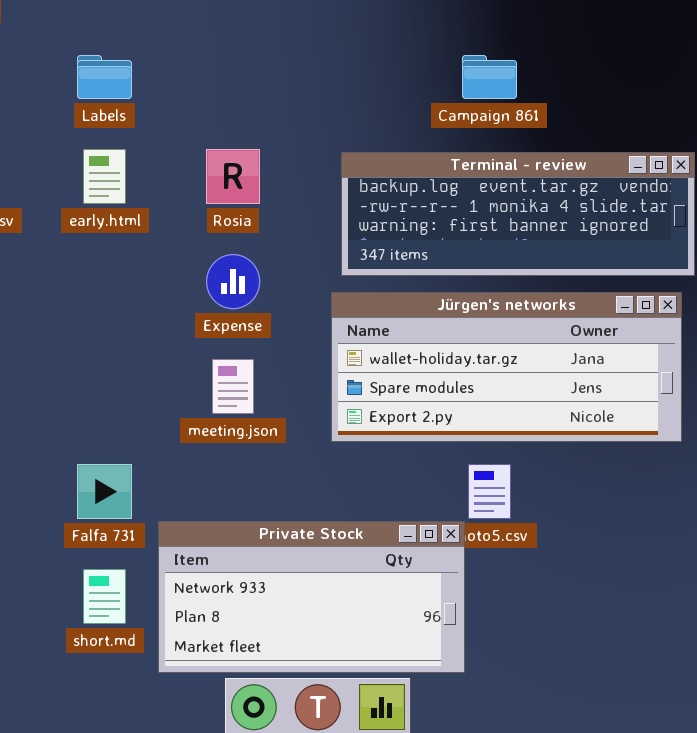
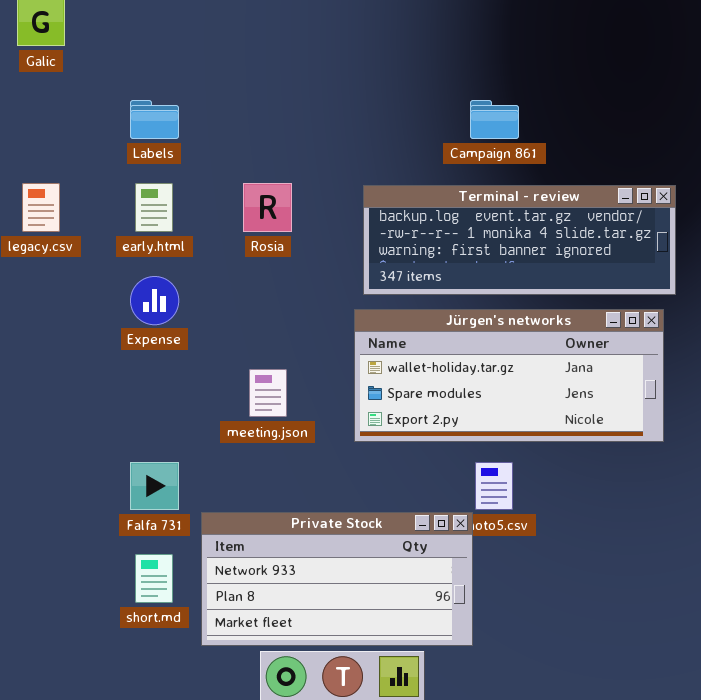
Expense: [206,254,260,309] -> [130,276,179,325], moved

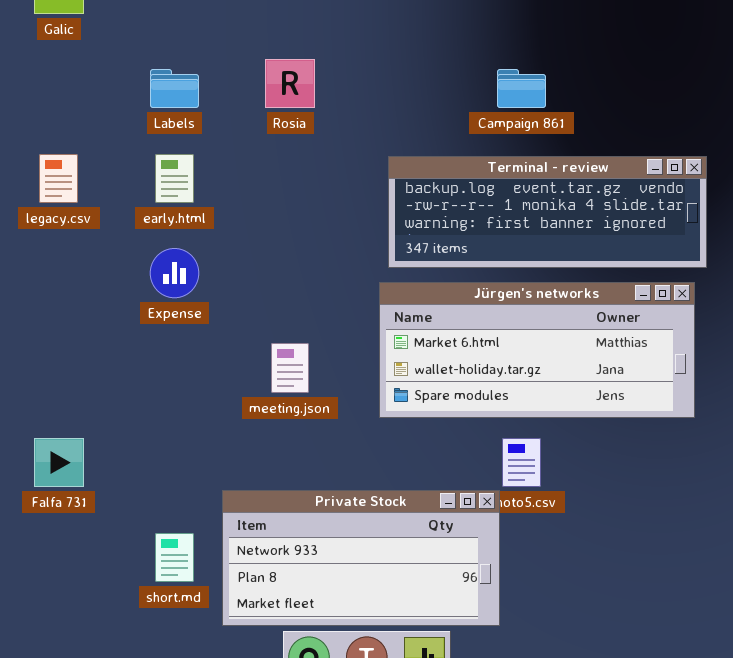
Rosia: [243,183,292,232] -> [265,59,315,108], moved
Jürgen's networks: [354,309,664,442] -> [379,282,695,418], scrolled up 1 row
Falfa 731: [130,462,179,510] -> [34,438,84,487], moved

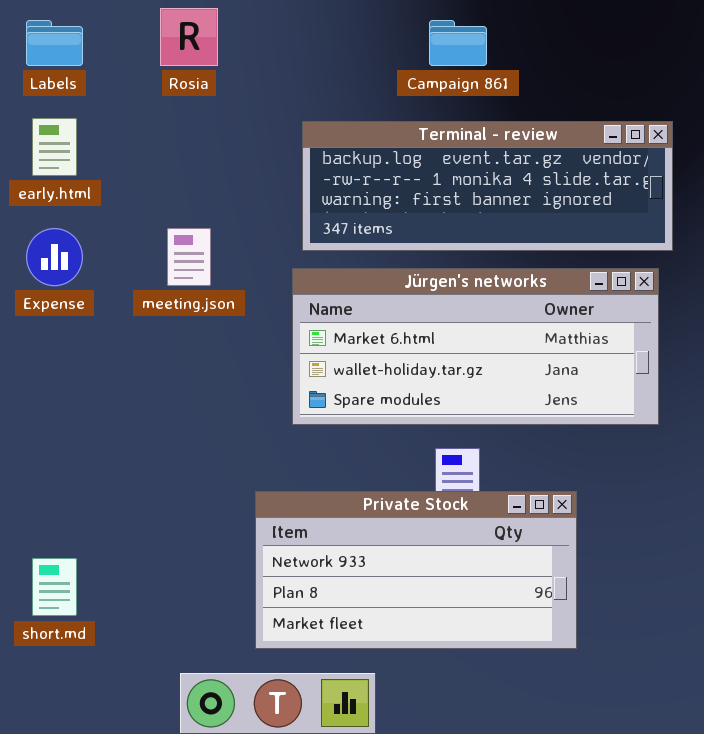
meeting.json: [271,343,309,393] -> [167,228,211,286], moved
Private Stock: [222,490,500,626] -> [255,491,577,649], moved

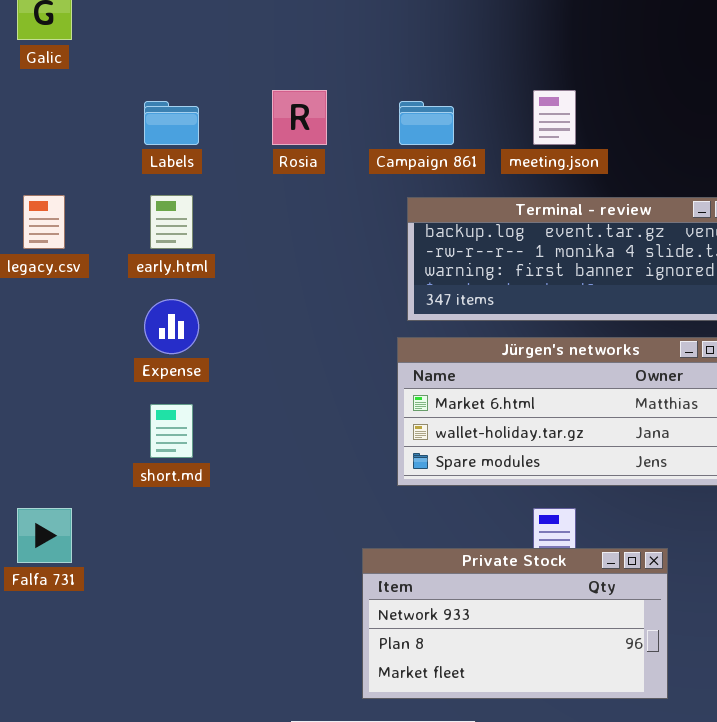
Campaign 861: [429,20,487,66] -> [399,101,454,145], moved
meeting.json: [167,228,211,286] -> [533,90,576,145], moved
short.md: [32,558,77,616] -> [150,404,193,458], moved

